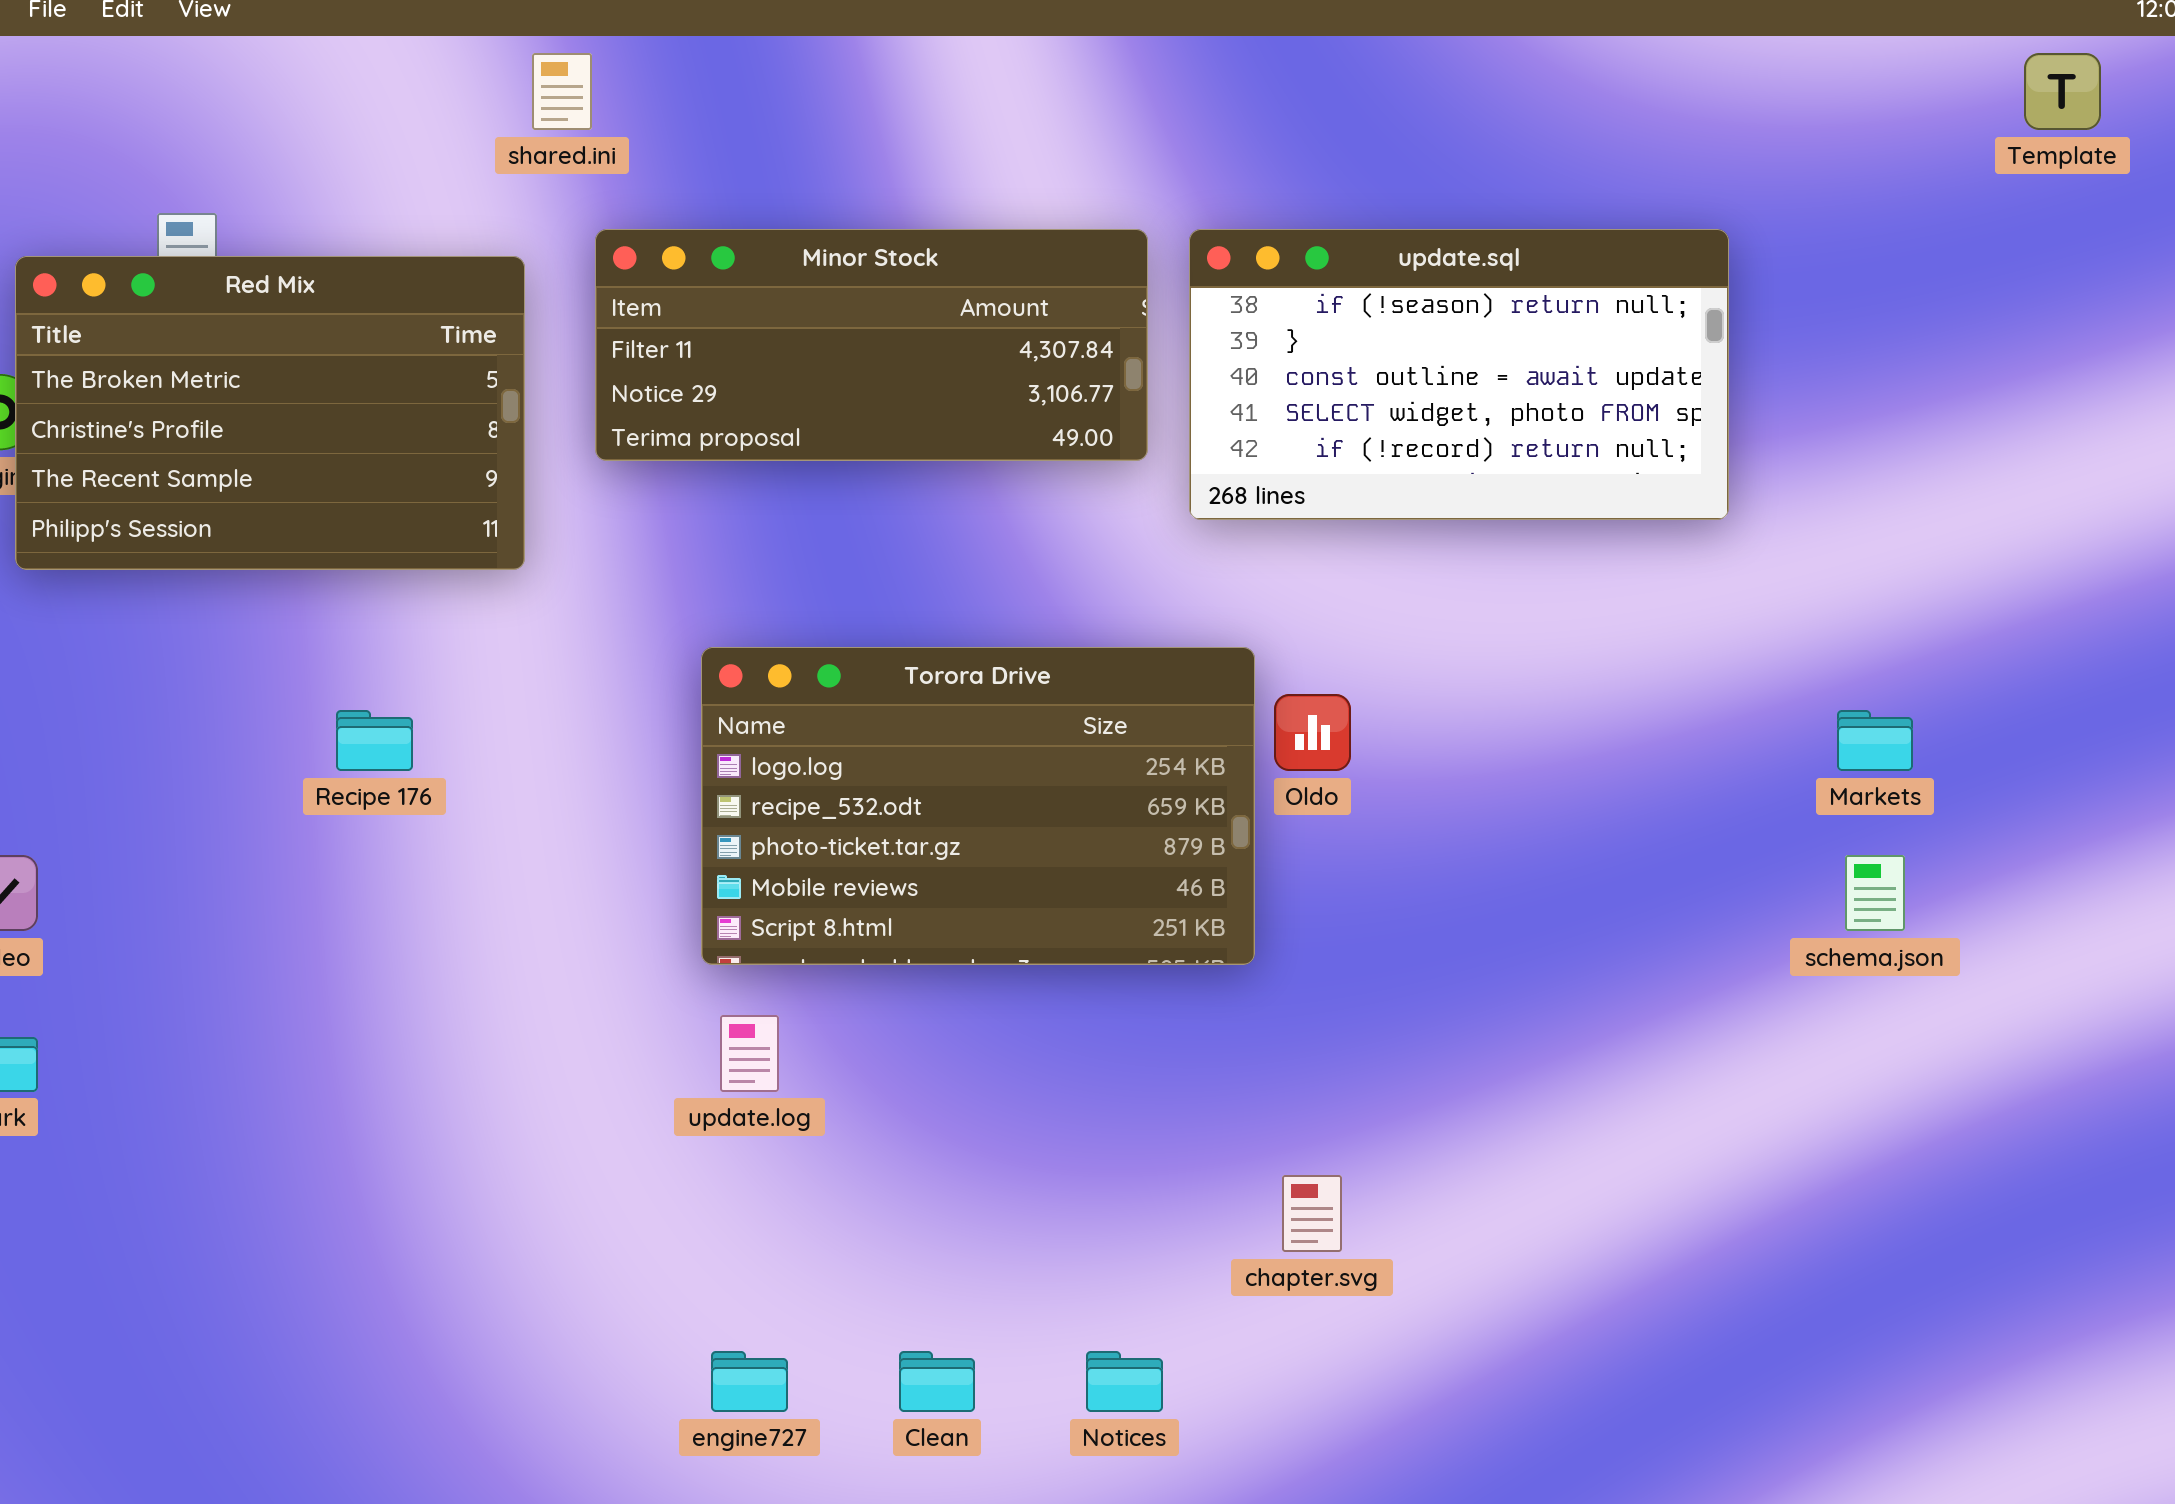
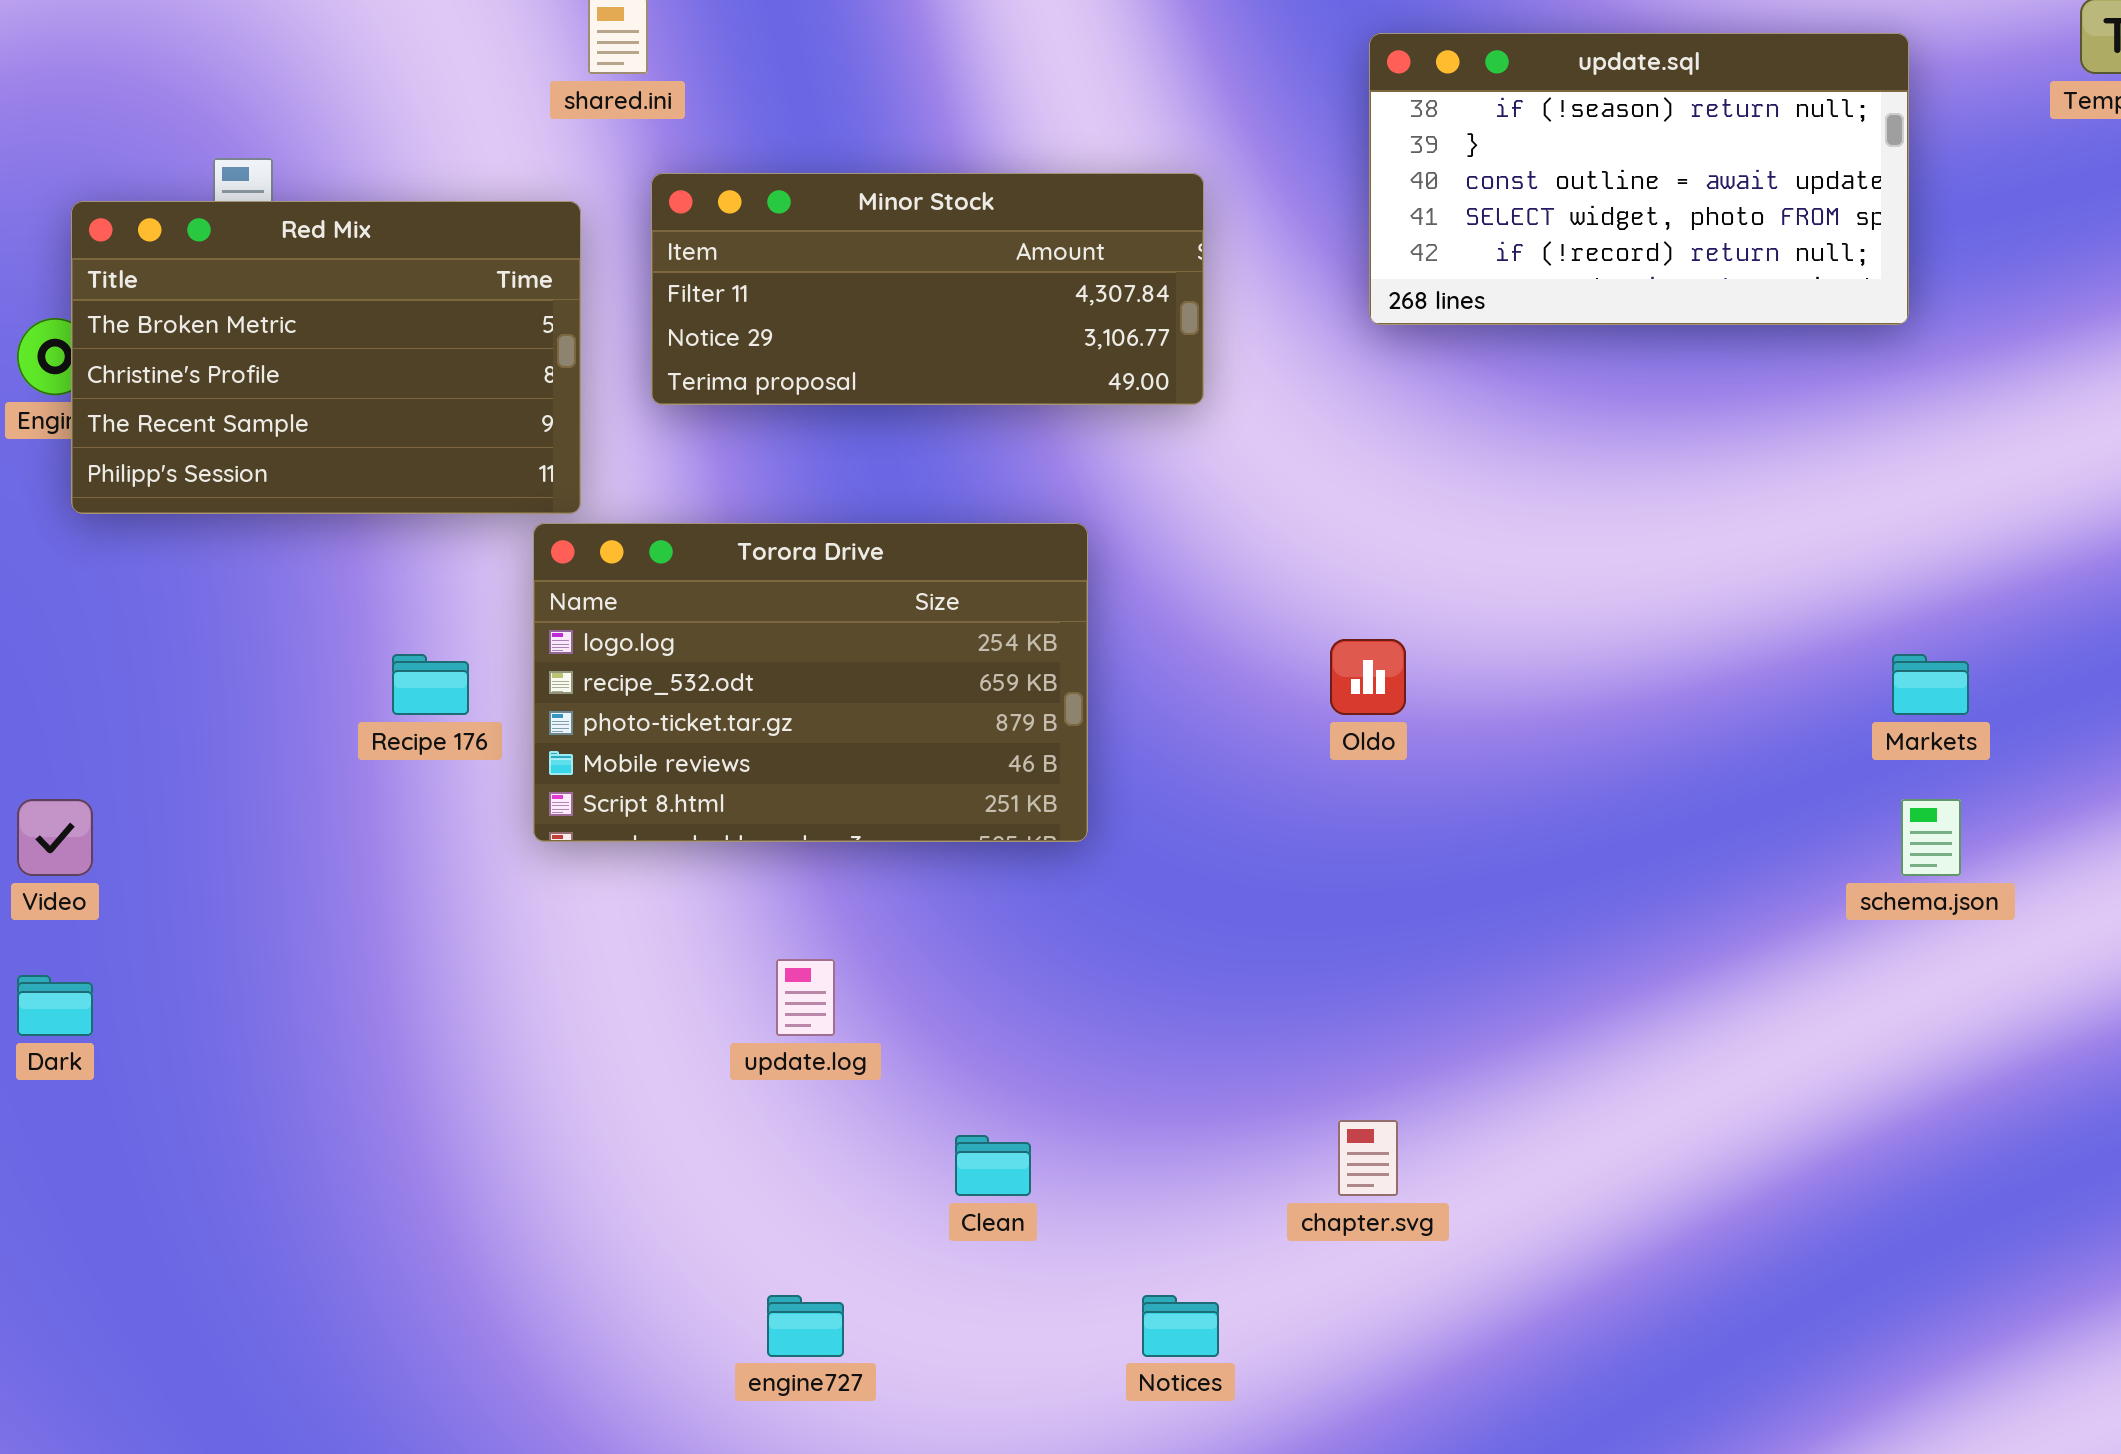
update.sql: [1189,229,1729,520] -> [1369,33,1909,325], moved
Torora Drive: [701,647,1255,965] -> [533,523,1088,842], moved
Clean: [899,1351,975,1412] -> [955,1135,1031,1196], moved

